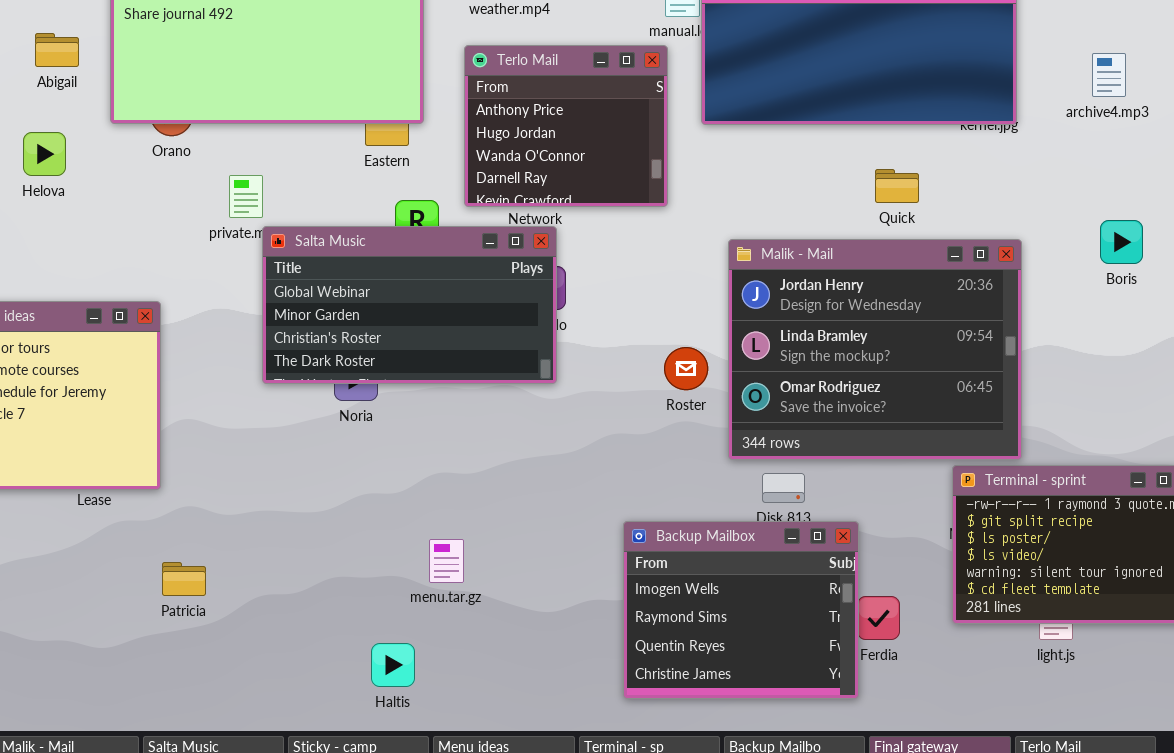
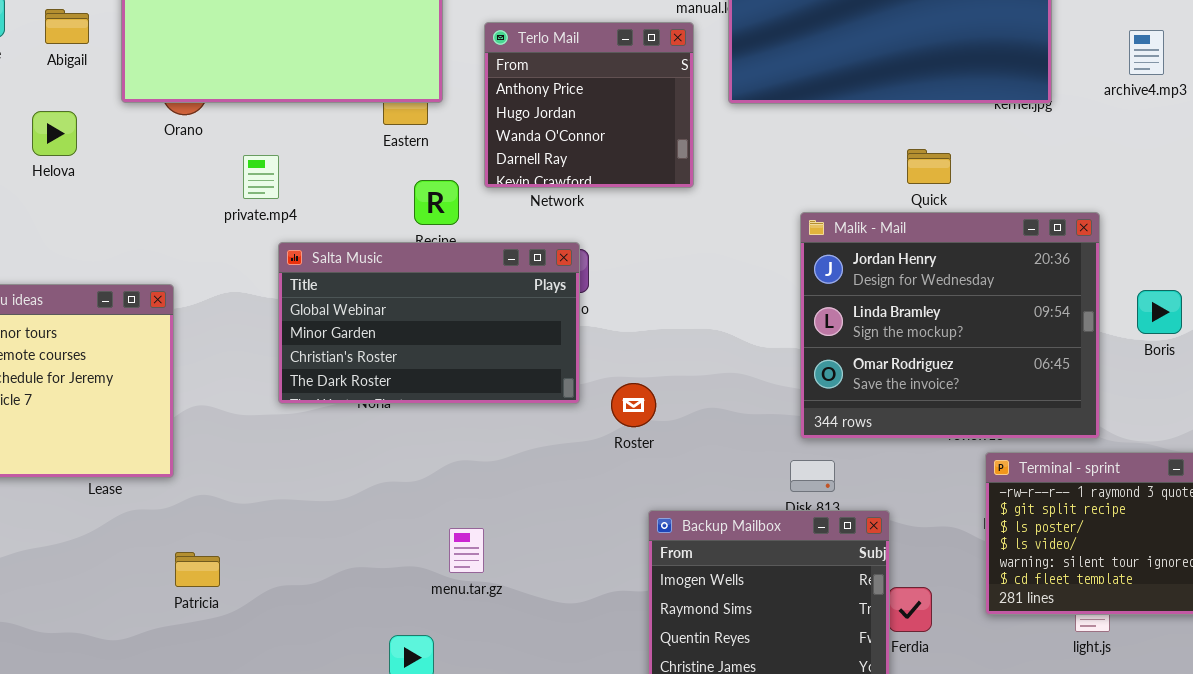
Boris: [1100,220,1143,264] -> [1137,290,1182,334], moved
Salta Music: [262,226,557,384] -> [278,242,580,404], moved
Malik - Mail: [728,239,1022,460] -> [800,212,1100,439], moved
Roster: [664,347,708,390] -> [611,383,656,427], moved

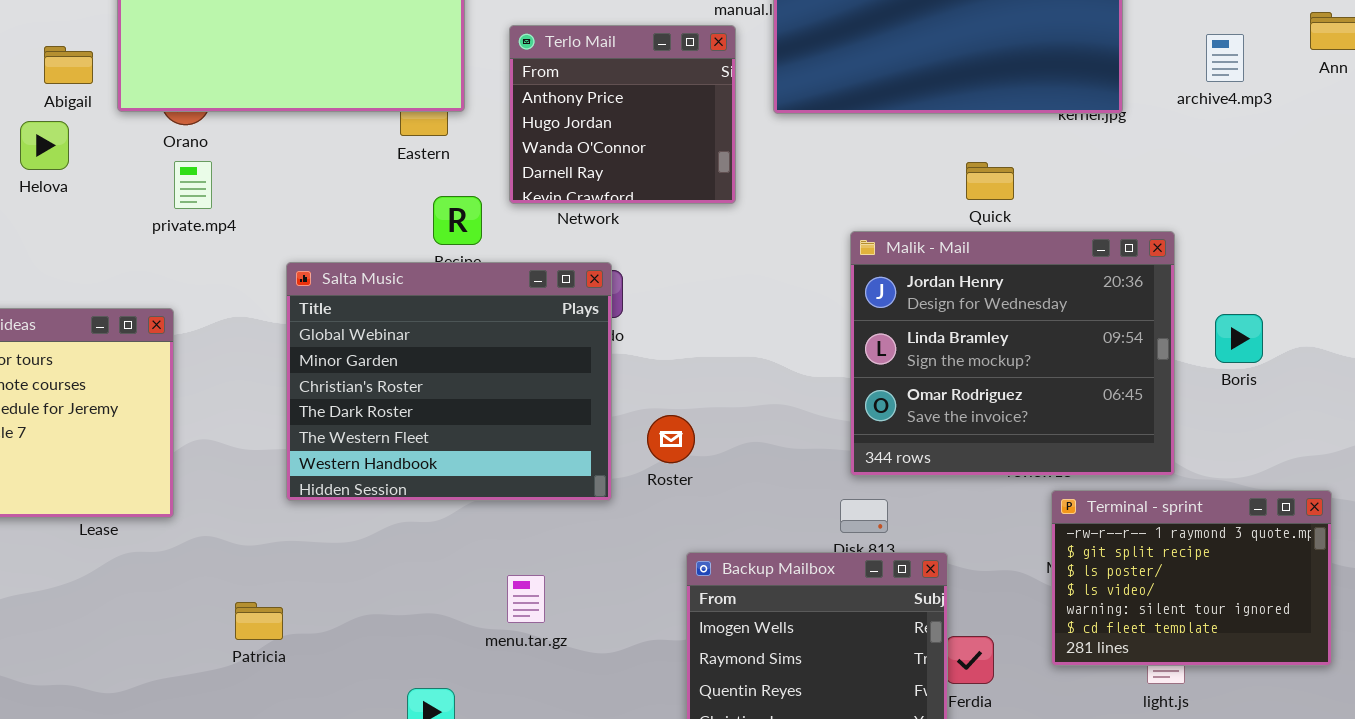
Abigail: [45,9,89,44] -> [44,46,93,84], moved
private.mp4: [243,155,279,199] -> [174,161,212,209], moved
Salta Music: [278,242,580,404] -> [286,262,612,501], resized
menu.tar.gz: [449,528,484,573] -> [507,575,545,623], moved
Patricia: [175,552,220,587] -> [235,602,283,640], moved

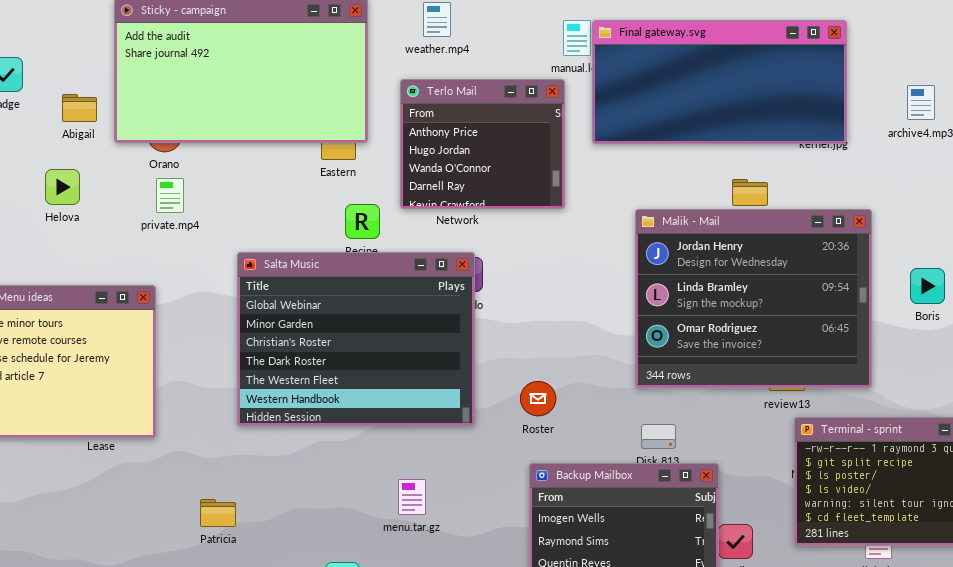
Helova: [20,121,69,170] -> [45,169,80,205], moved
Malik - Mail: [850,231,1175,476] -> [635,209,872,388], moved
Boris: [1215,314,1263,363] -> [910,268,945,304], moved
Roster: [647,415,695,463] -> [520,381,556,416], moved

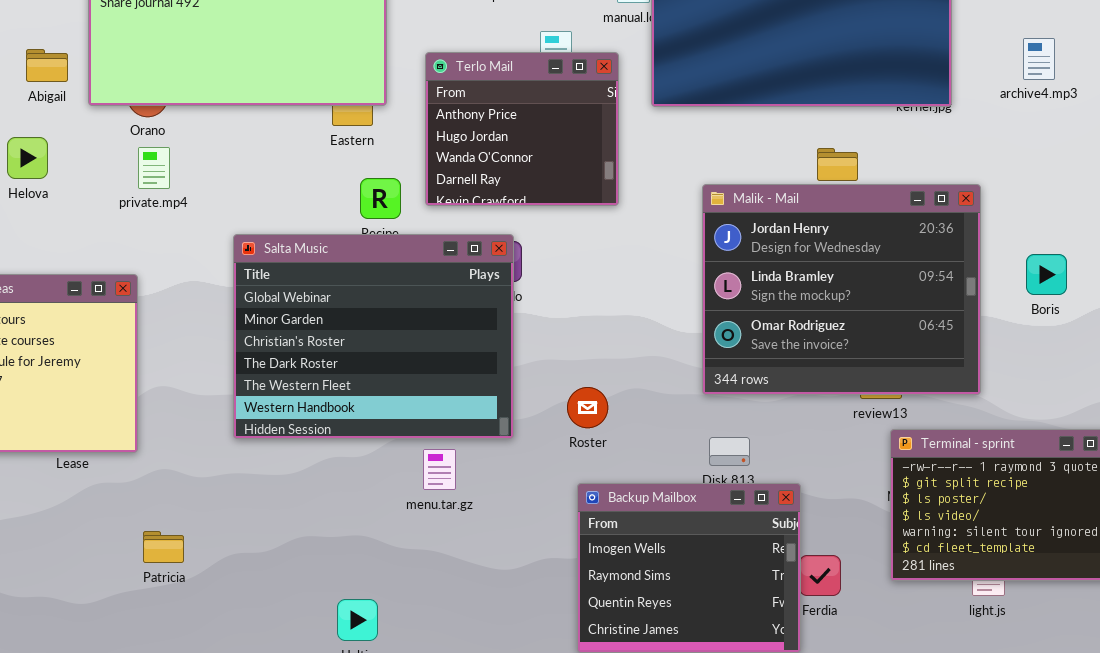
Terlo Mail: [400,79,565,209] -> [425,52,619,206], moved
menu.tar.gz: [398,479,426,515] -> [423,449,456,490], moved
Patricia: [200,499,236,527] -> [143,531,184,563], moved

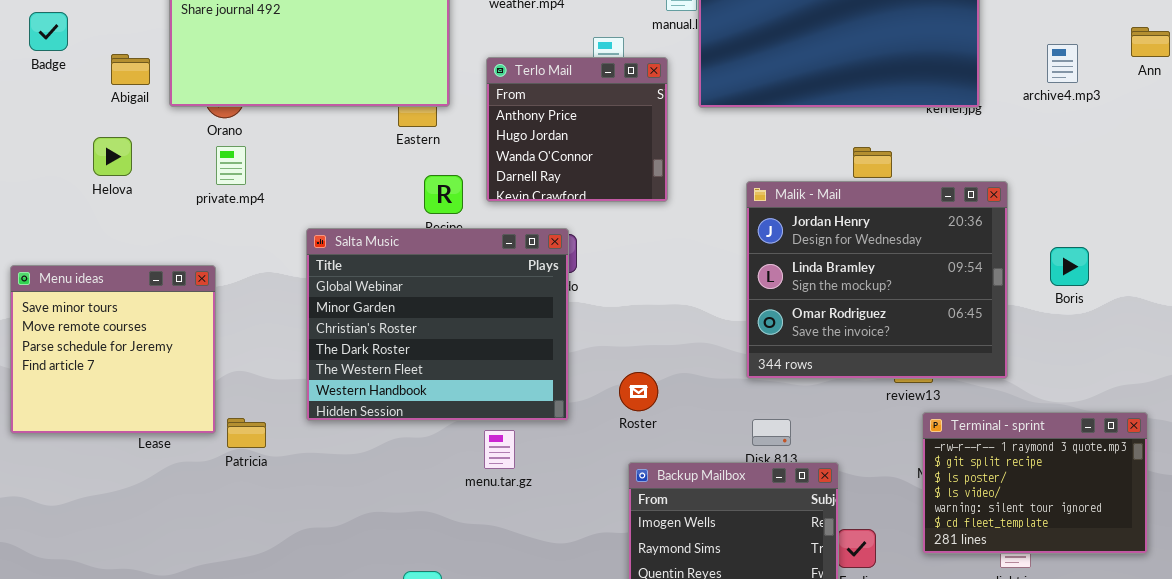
Patricia: [143,531,184,563] -> [227,418,266,448], moved

